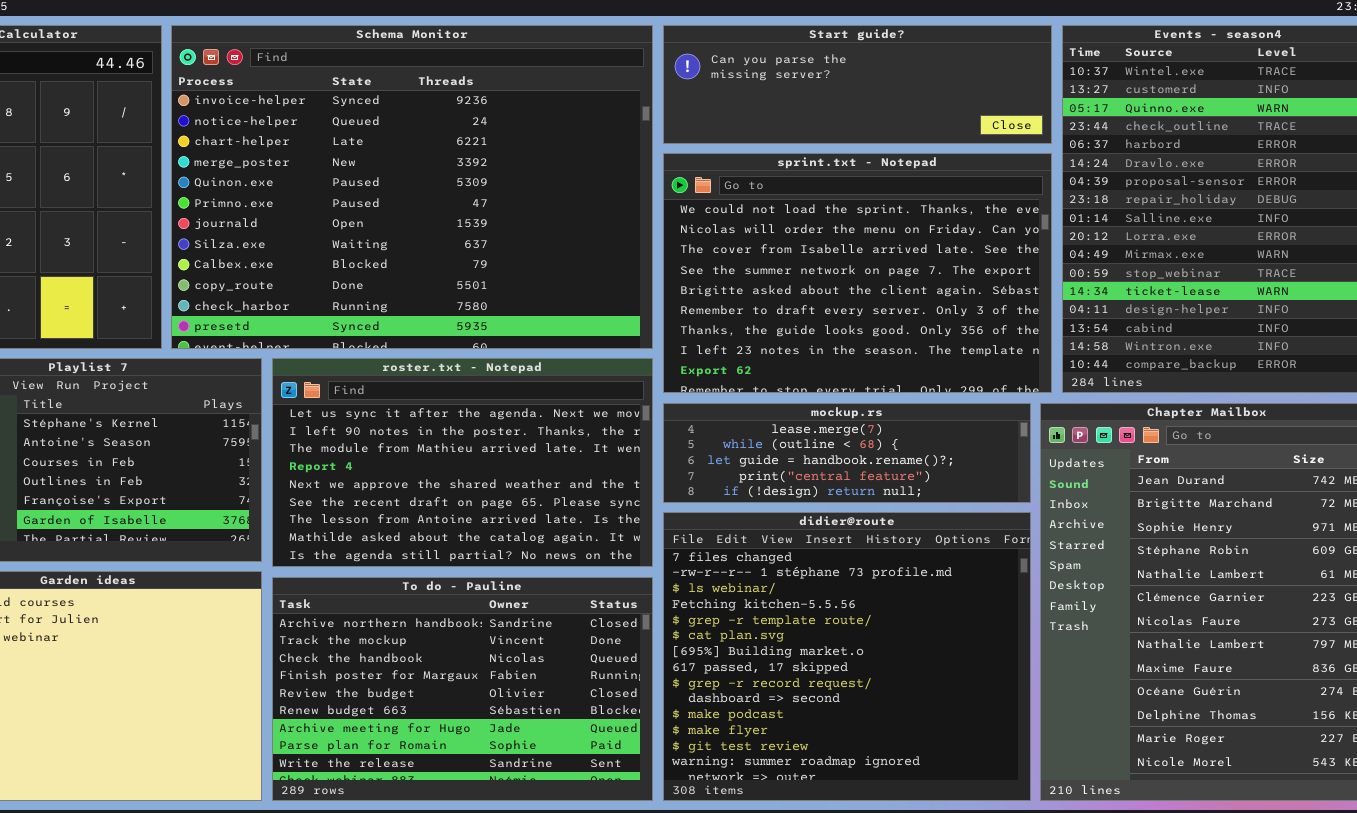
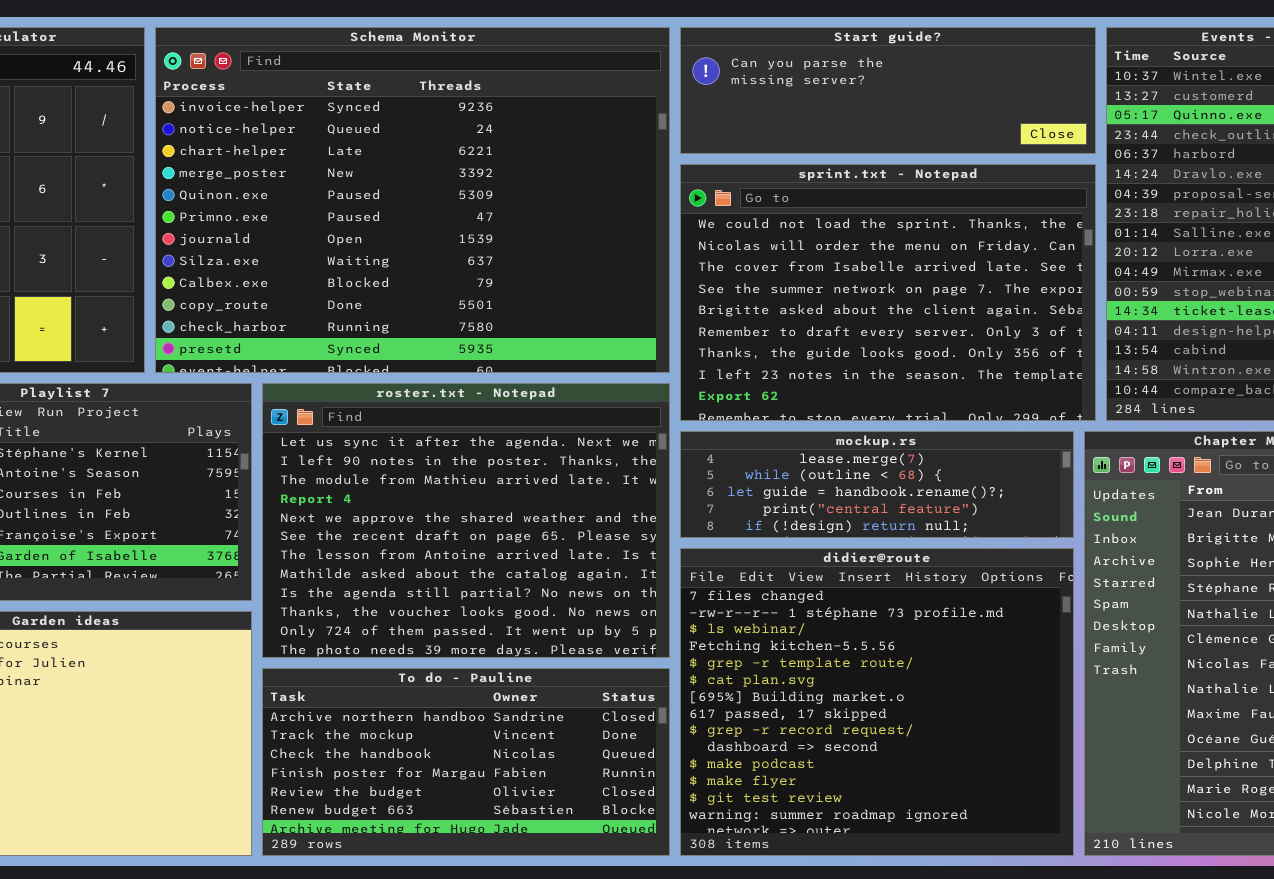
roster.txt - Notepad: [272,358,653,567] -> [262,383,670,658], resized
To do - Pauline: [272,577,653,801] -> [262,668,670,856], resized

